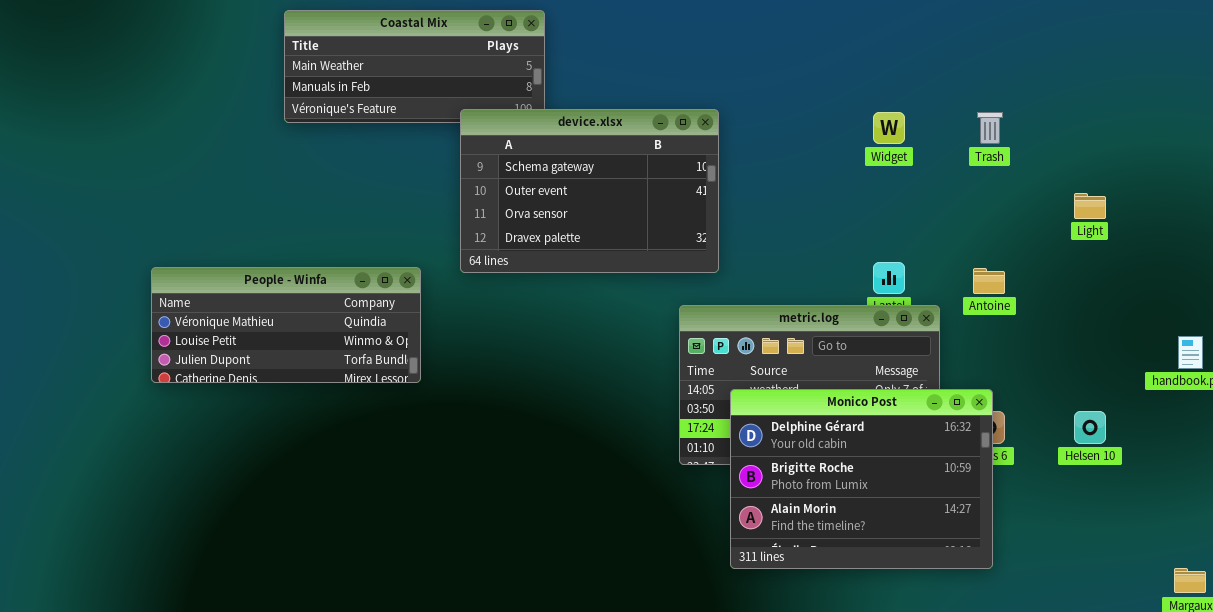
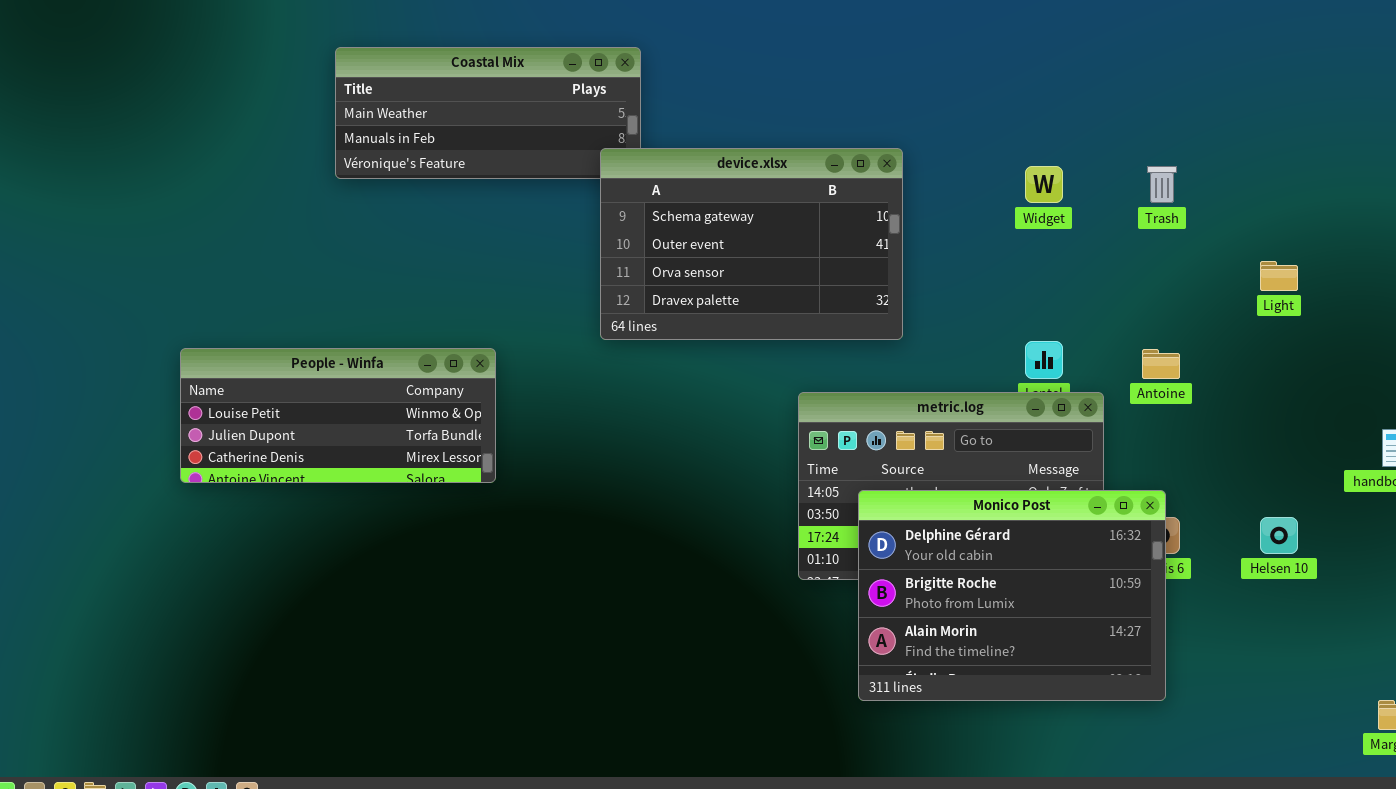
device.xlsx: [460,109,719,273] -> [600,148,903,340], moved
People - Winfa: [151,267,421,383] -> [180,348,496,483], scrolled down 1 row

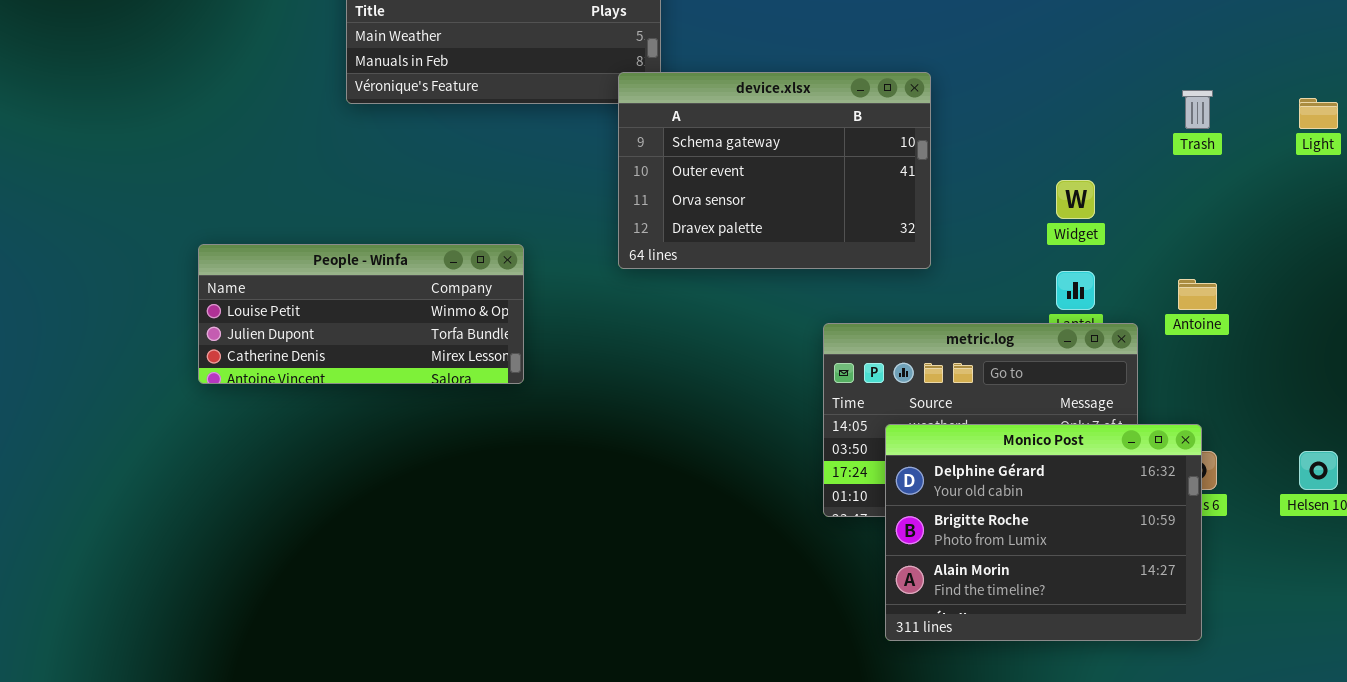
Widget: [1025,166,1063,203] -> [1056,180,1095,219], moved
Light: [1260,261,1298,291] -> [1299,98,1338,129], moved
People - Winfa: [180,348,496,483] -> [198,244,524,384], moved

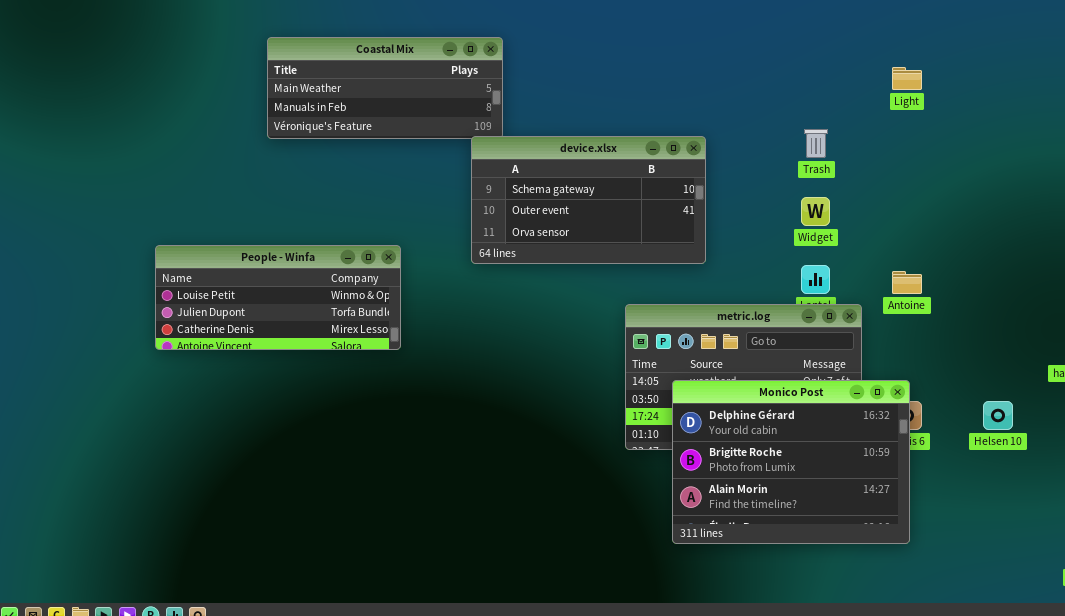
device.xlsx: [618,72,931,269] -> [471,136,706,264], resized
Trash: [1182,90,1213,129] -> [804,129,828,158], moved
Light: [1299,98,1338,129] -> [892,67,922,90], moved

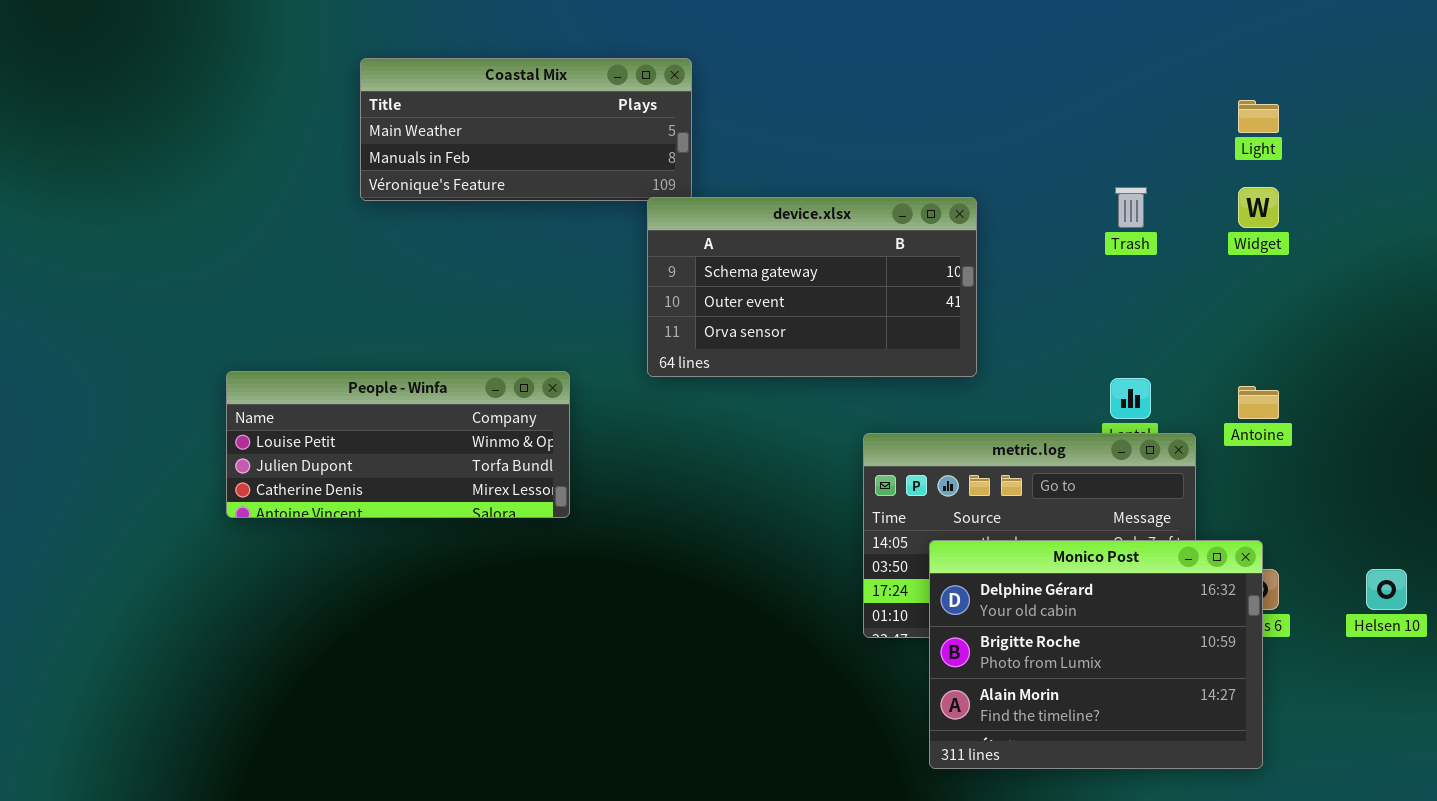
Widget: [801,197,830,226] -> [1238,187,1279,228], moved
People - Winfa: [155,245,401,350] -> [226,371,570,518], moved

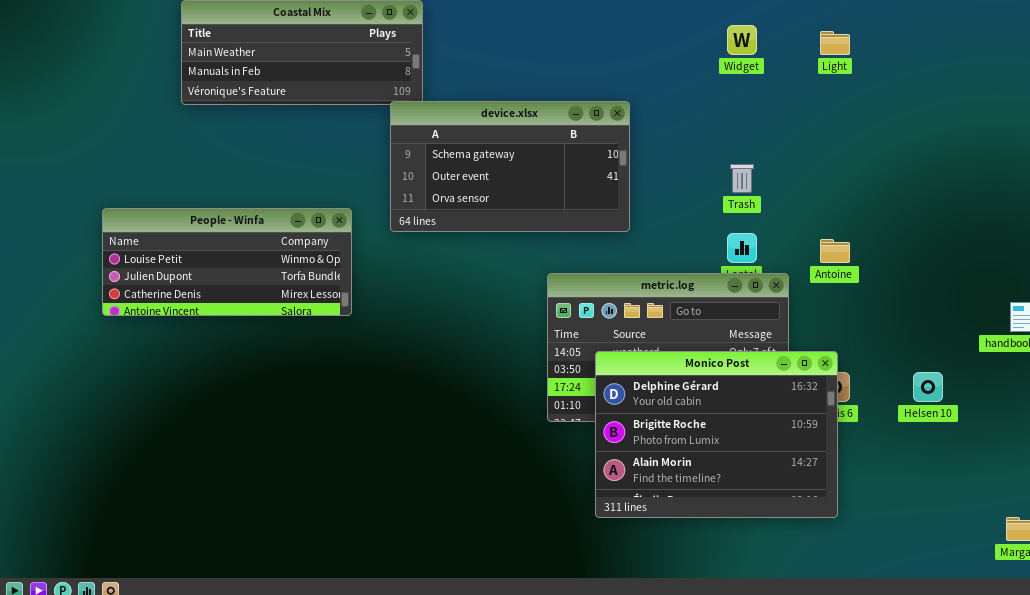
Trash: [1115,187,1147,228] -> [730,164,754,193], moved
Widget: [1238,187,1279,228] -> [727,25,757,55], moved
People - Winfa: [226,371,570,518] -> [102,208,352,316], moved

